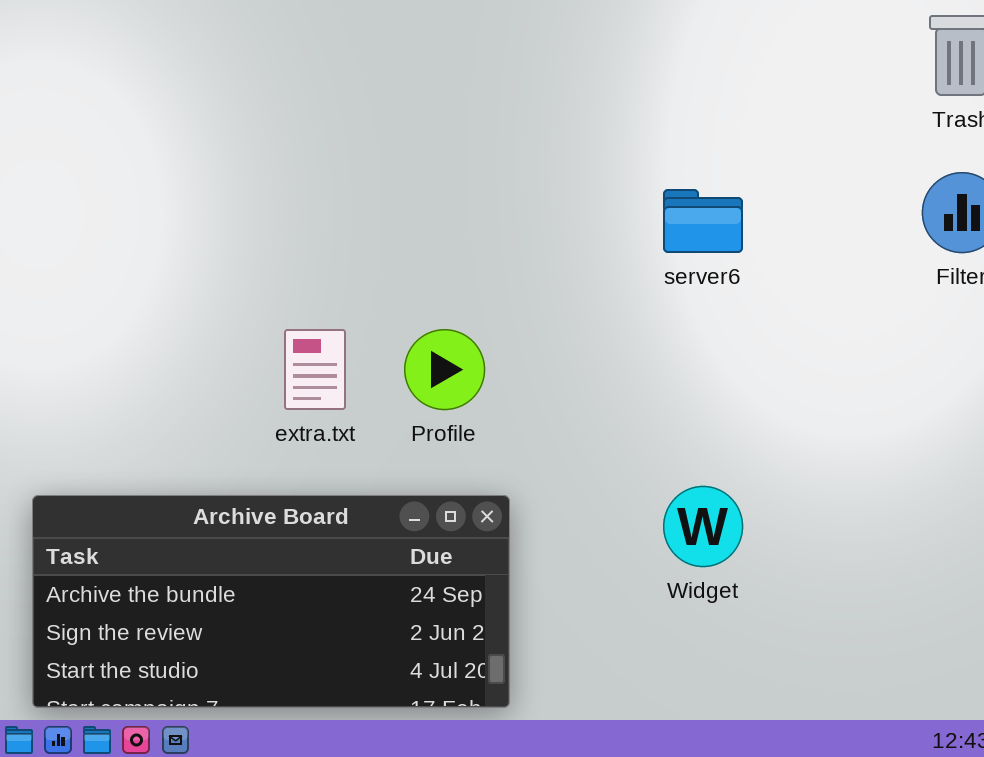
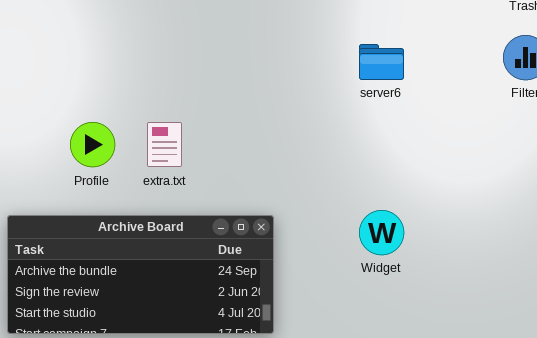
Profile: [404,329,485,410] -> [70,122,115,167], moved

